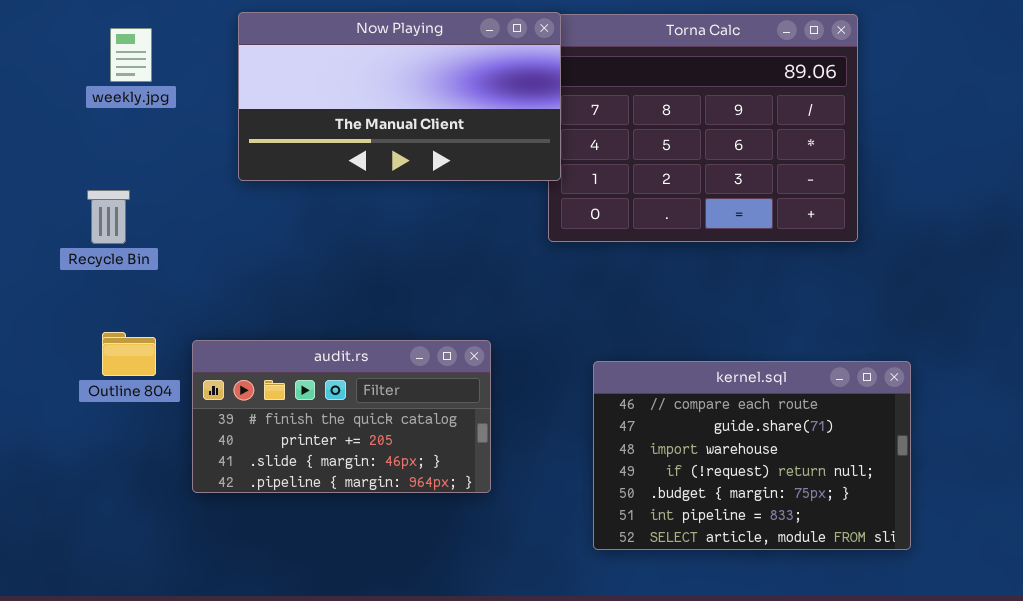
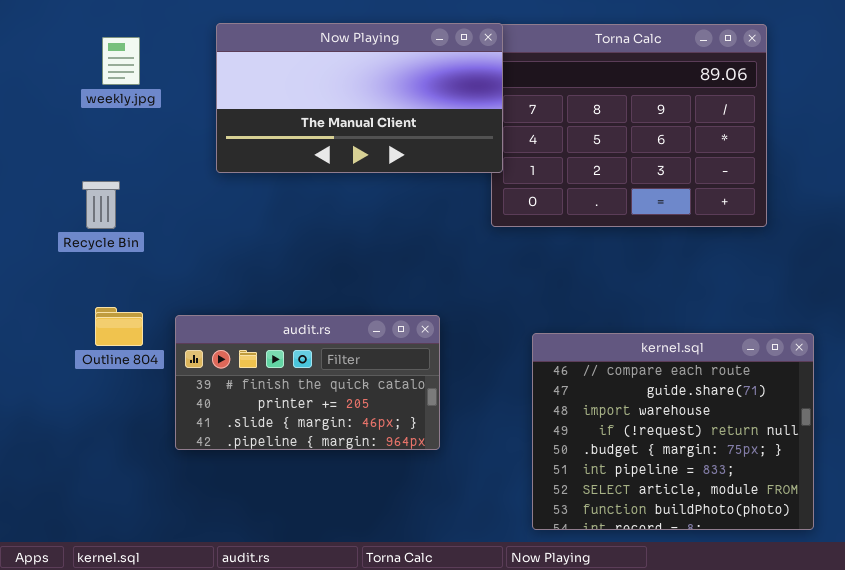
kernel.sql: [593,361,911,550] -> [532,333,814,530], resized

